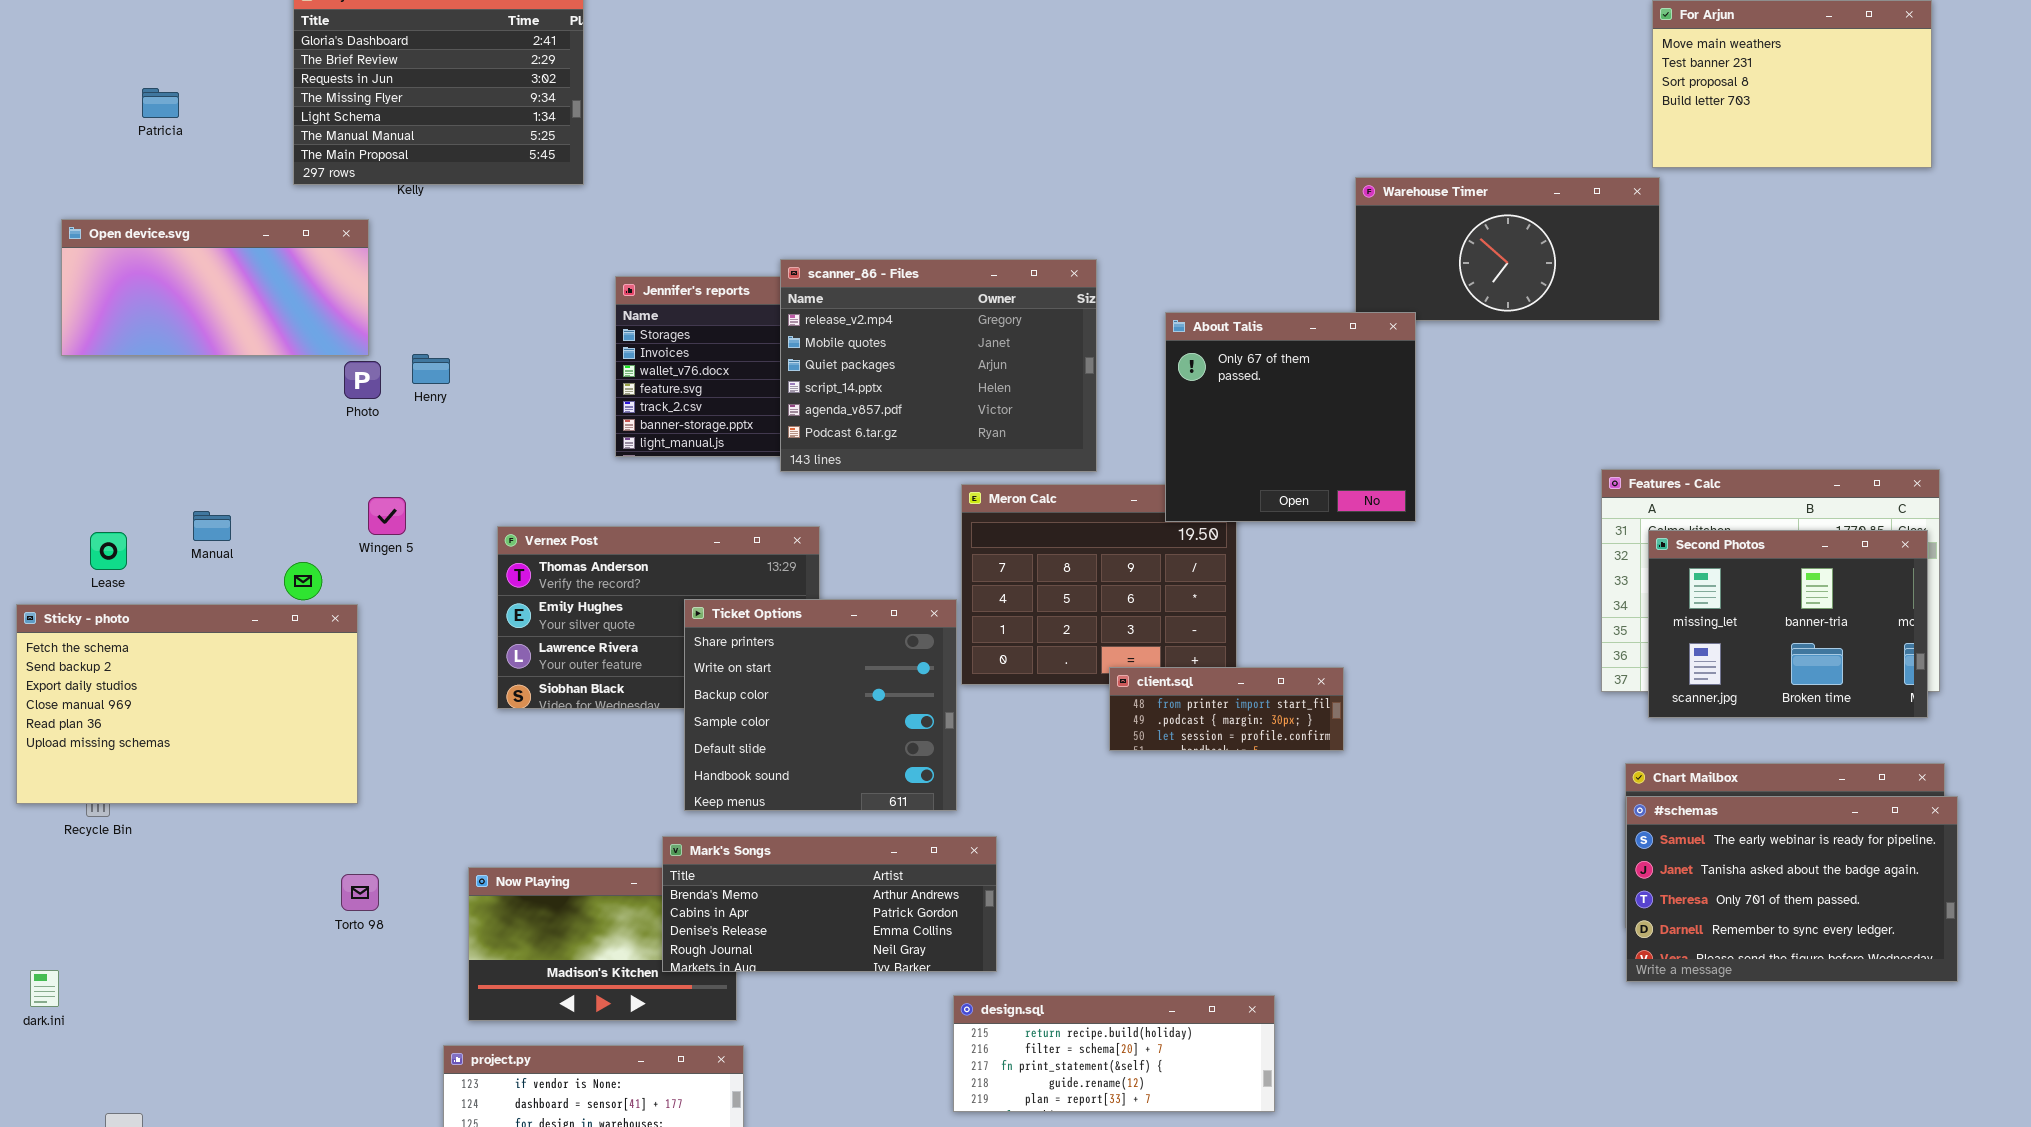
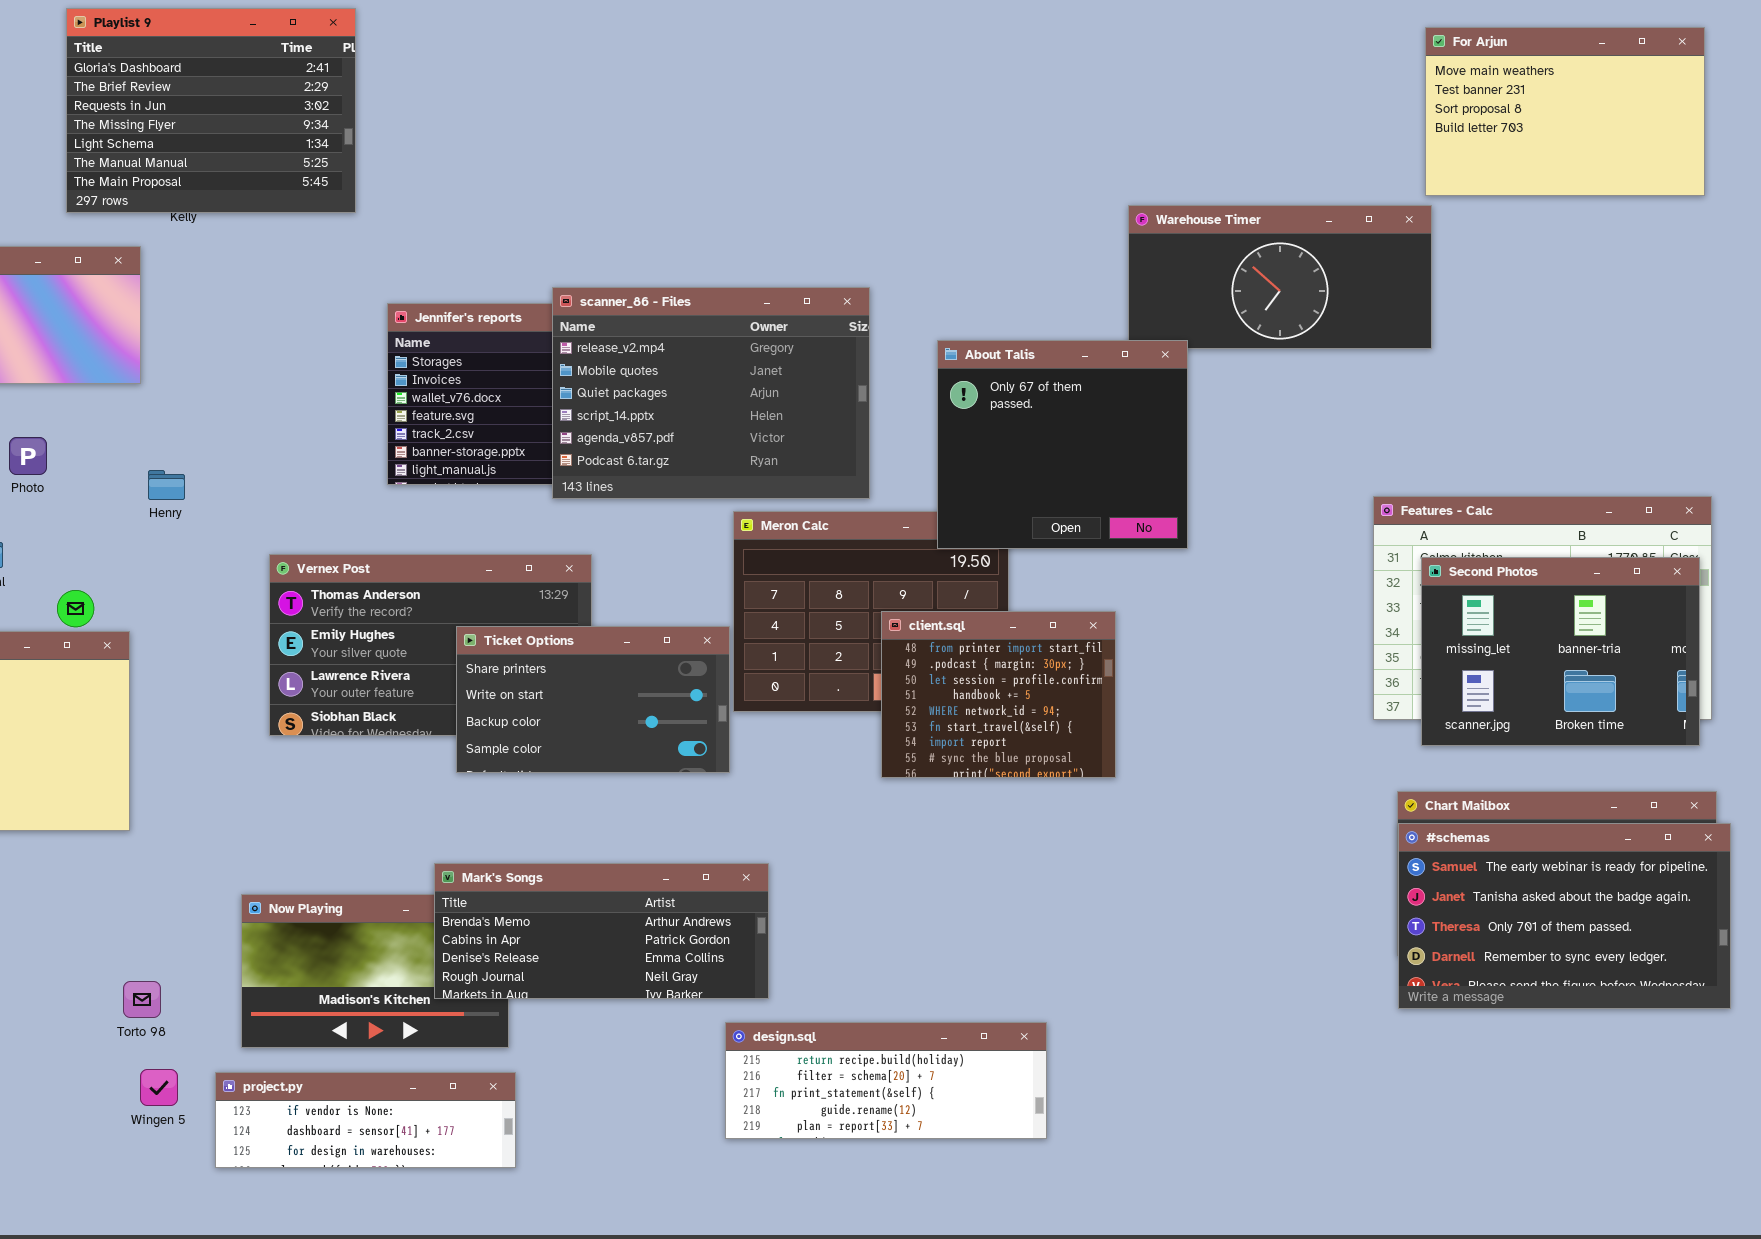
Henry: [412,354,450,384] -> [148,470,185,500], moved
Photo: [344,361,381,399] -> [9,437,47,475], moved
Wingen 5: [368,497,406,535] -> [140,1069,178,1106], moved
Ticket Options: [684,599,957,811] -> [456,626,730,773], resized
client.sql: [1109,667,1344,751] -> [881,611,1116,778], resized
Torto 98: [341,874,379,911] -> [123,981,161,1018], moved

